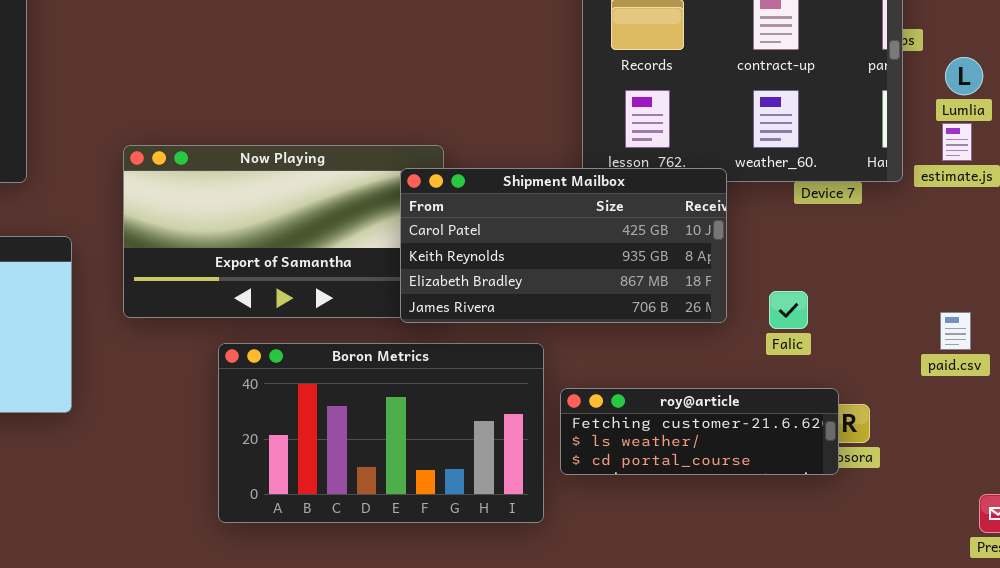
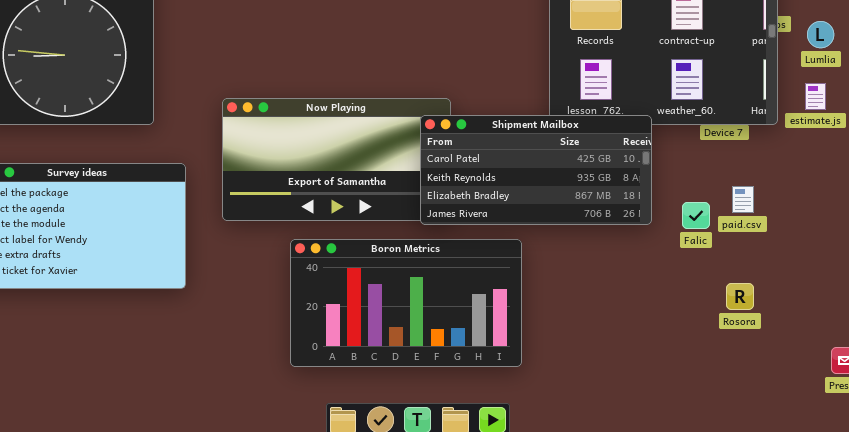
Lumlia: [945,57,983,95] -> [807,21,834,48], moved
paid.csv: [940,312,971,350] -> [732,186,754,213], moved
roy@article: [560,388,839,475] -> none, closed

